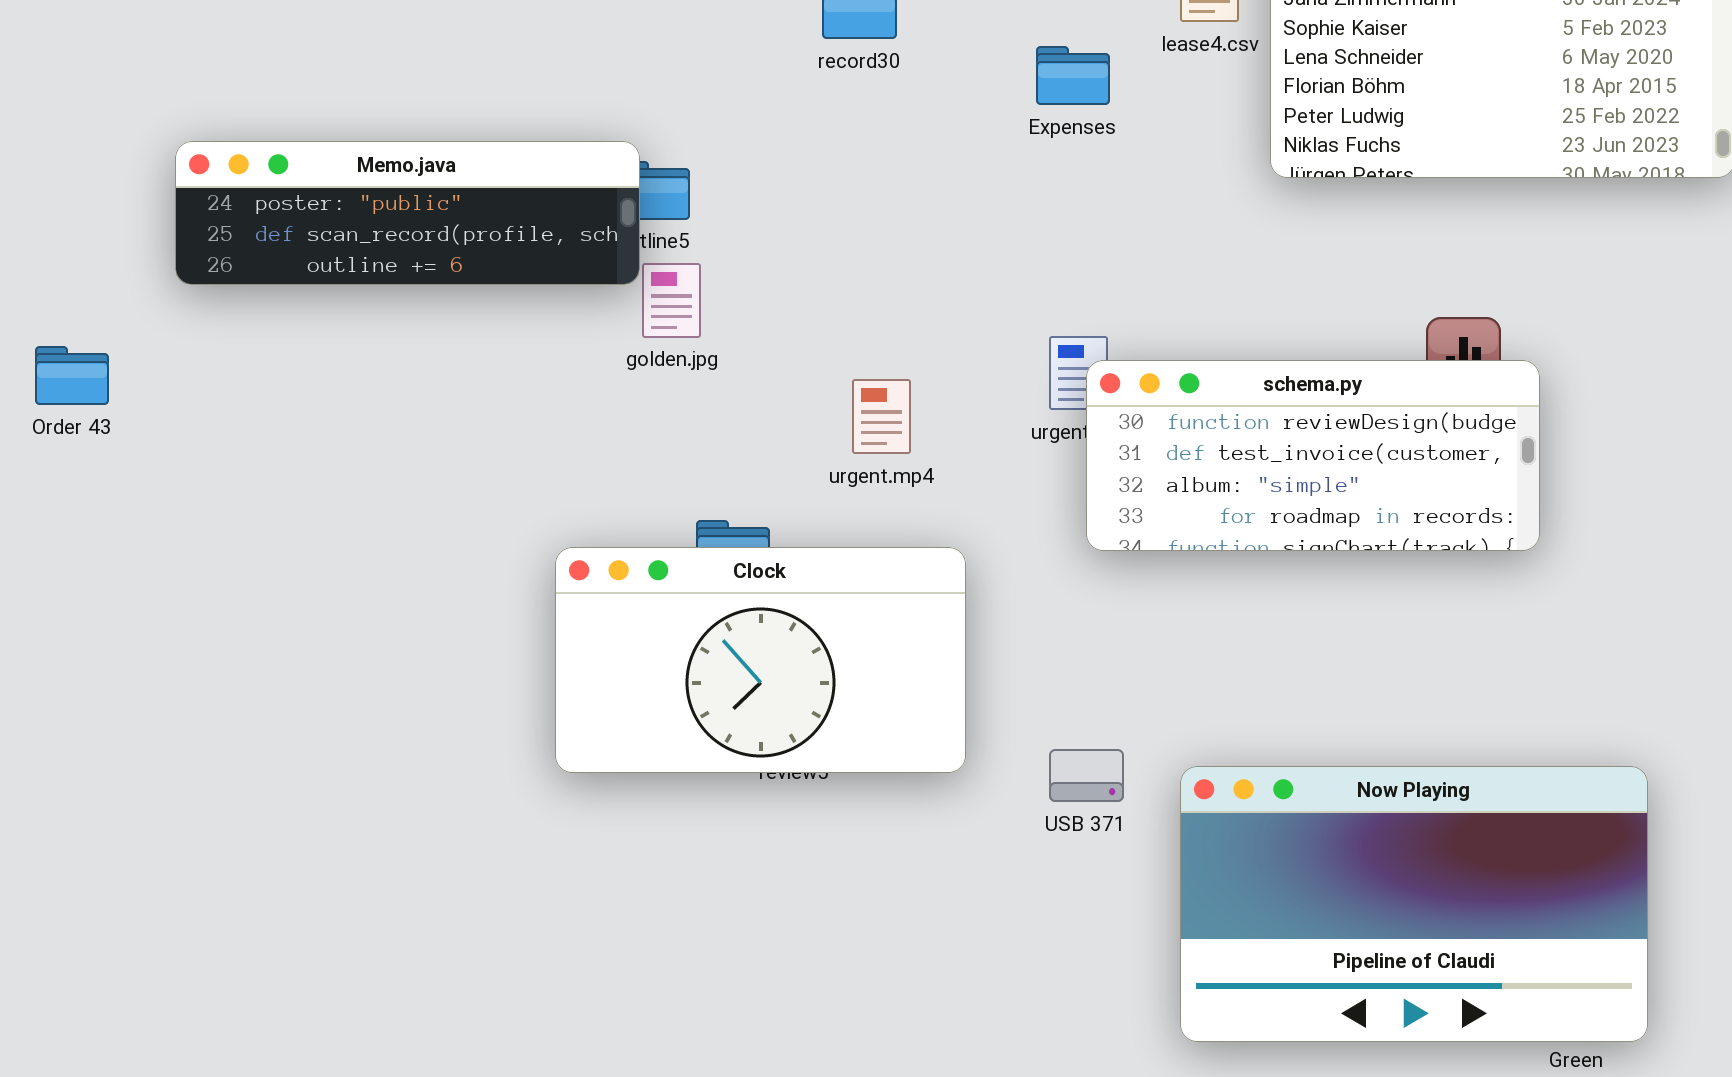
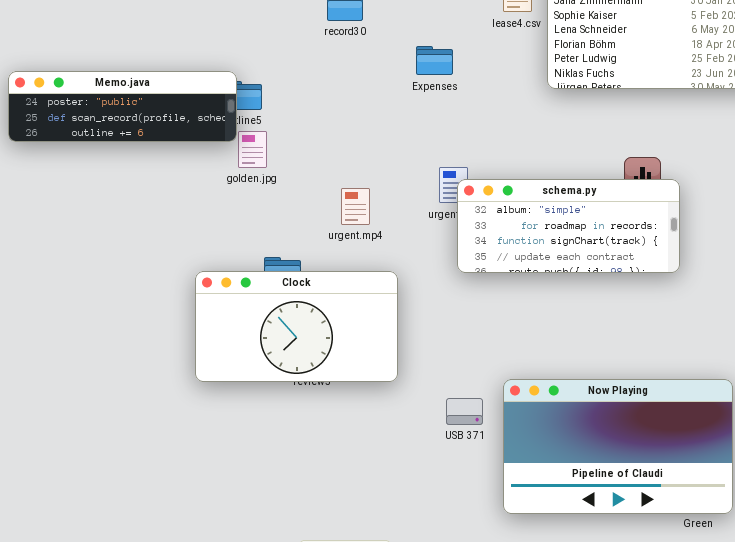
Expenses: [1036,46,1110,105] -> [416,46,453,75], moved
schema.py: [1086,360,1540,551] -> [457,179,680,273], scrolled down 2 rows
USB 371: [1049,749,1124,802] -> [446,398,483,425], moved

